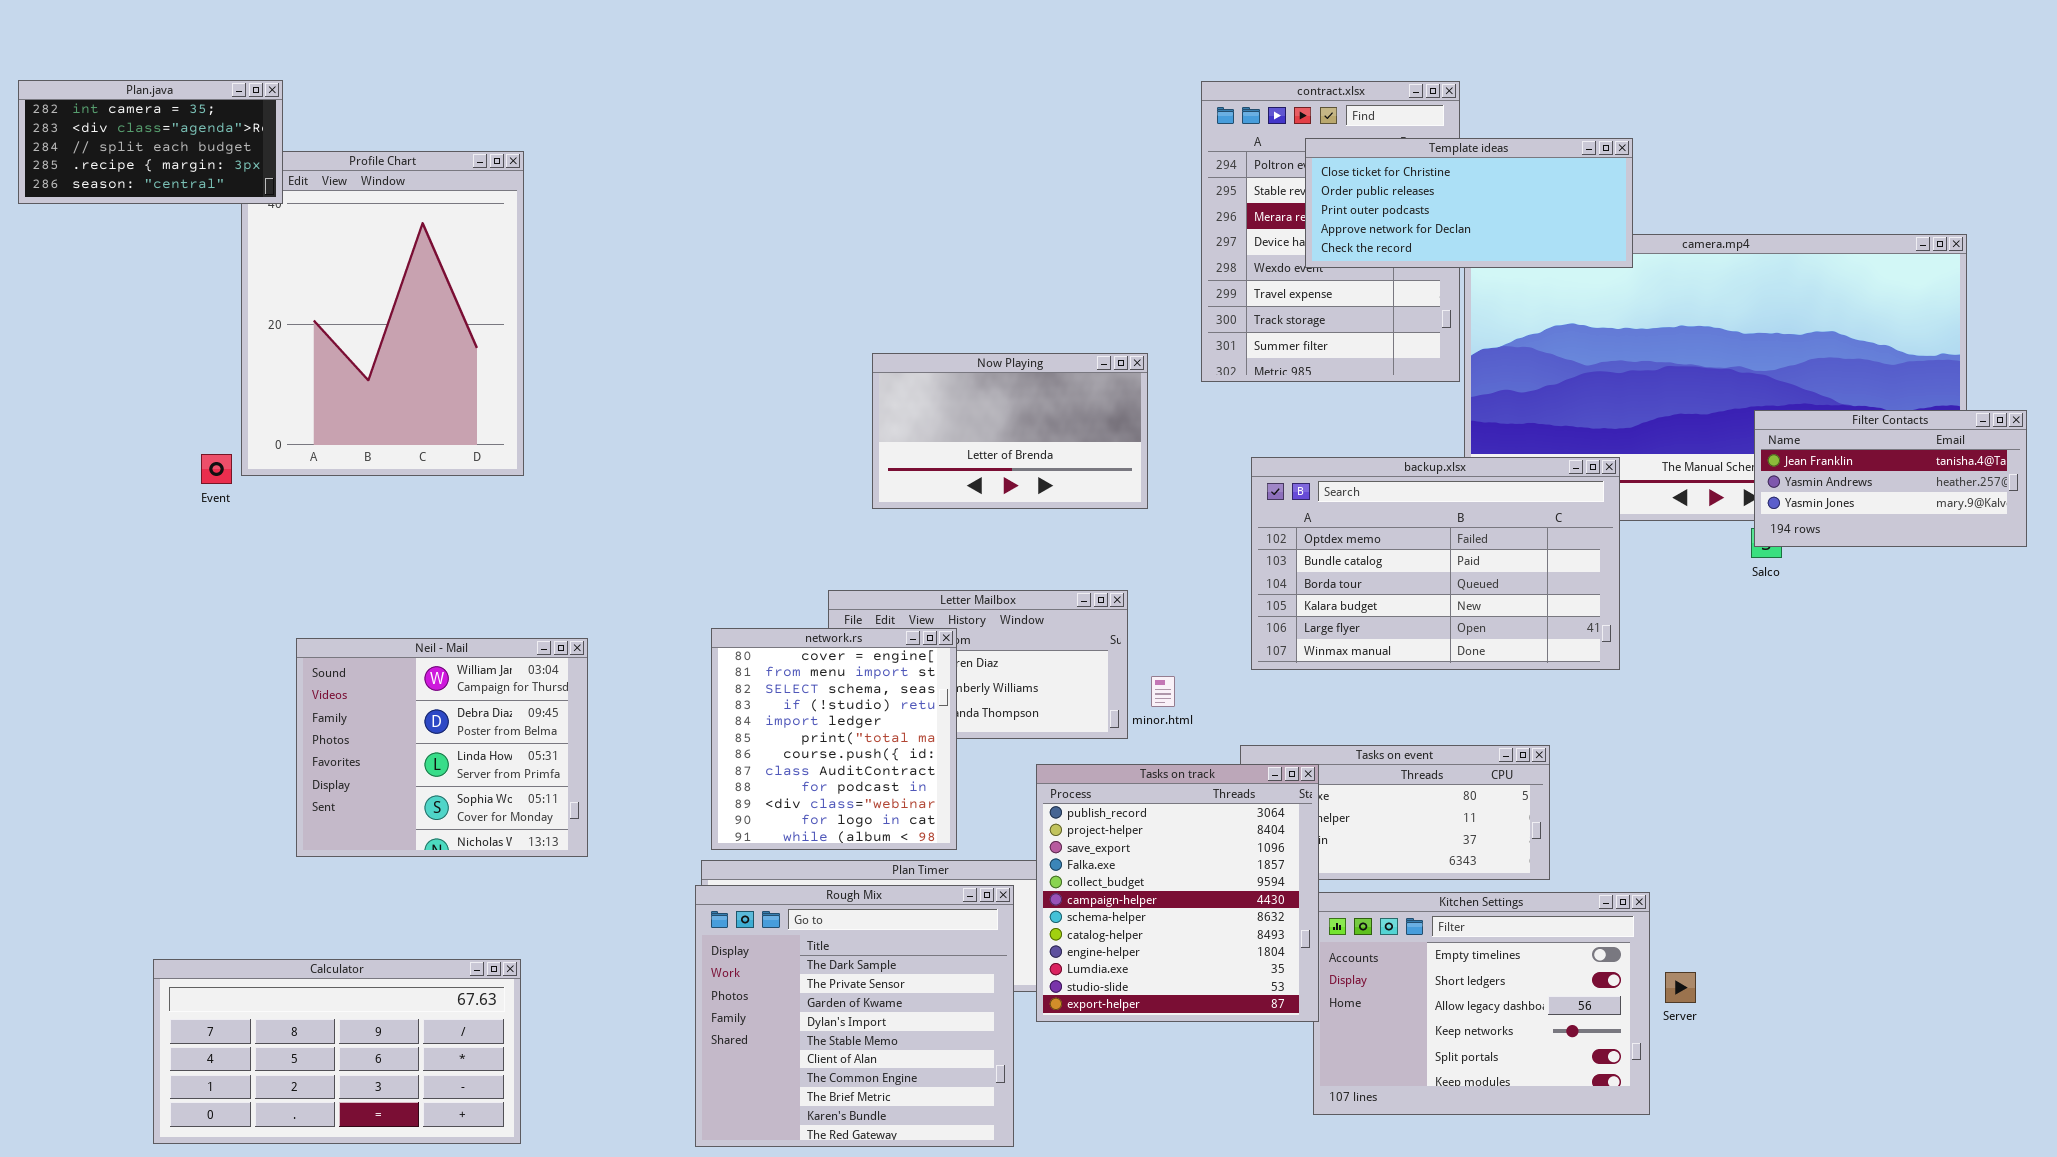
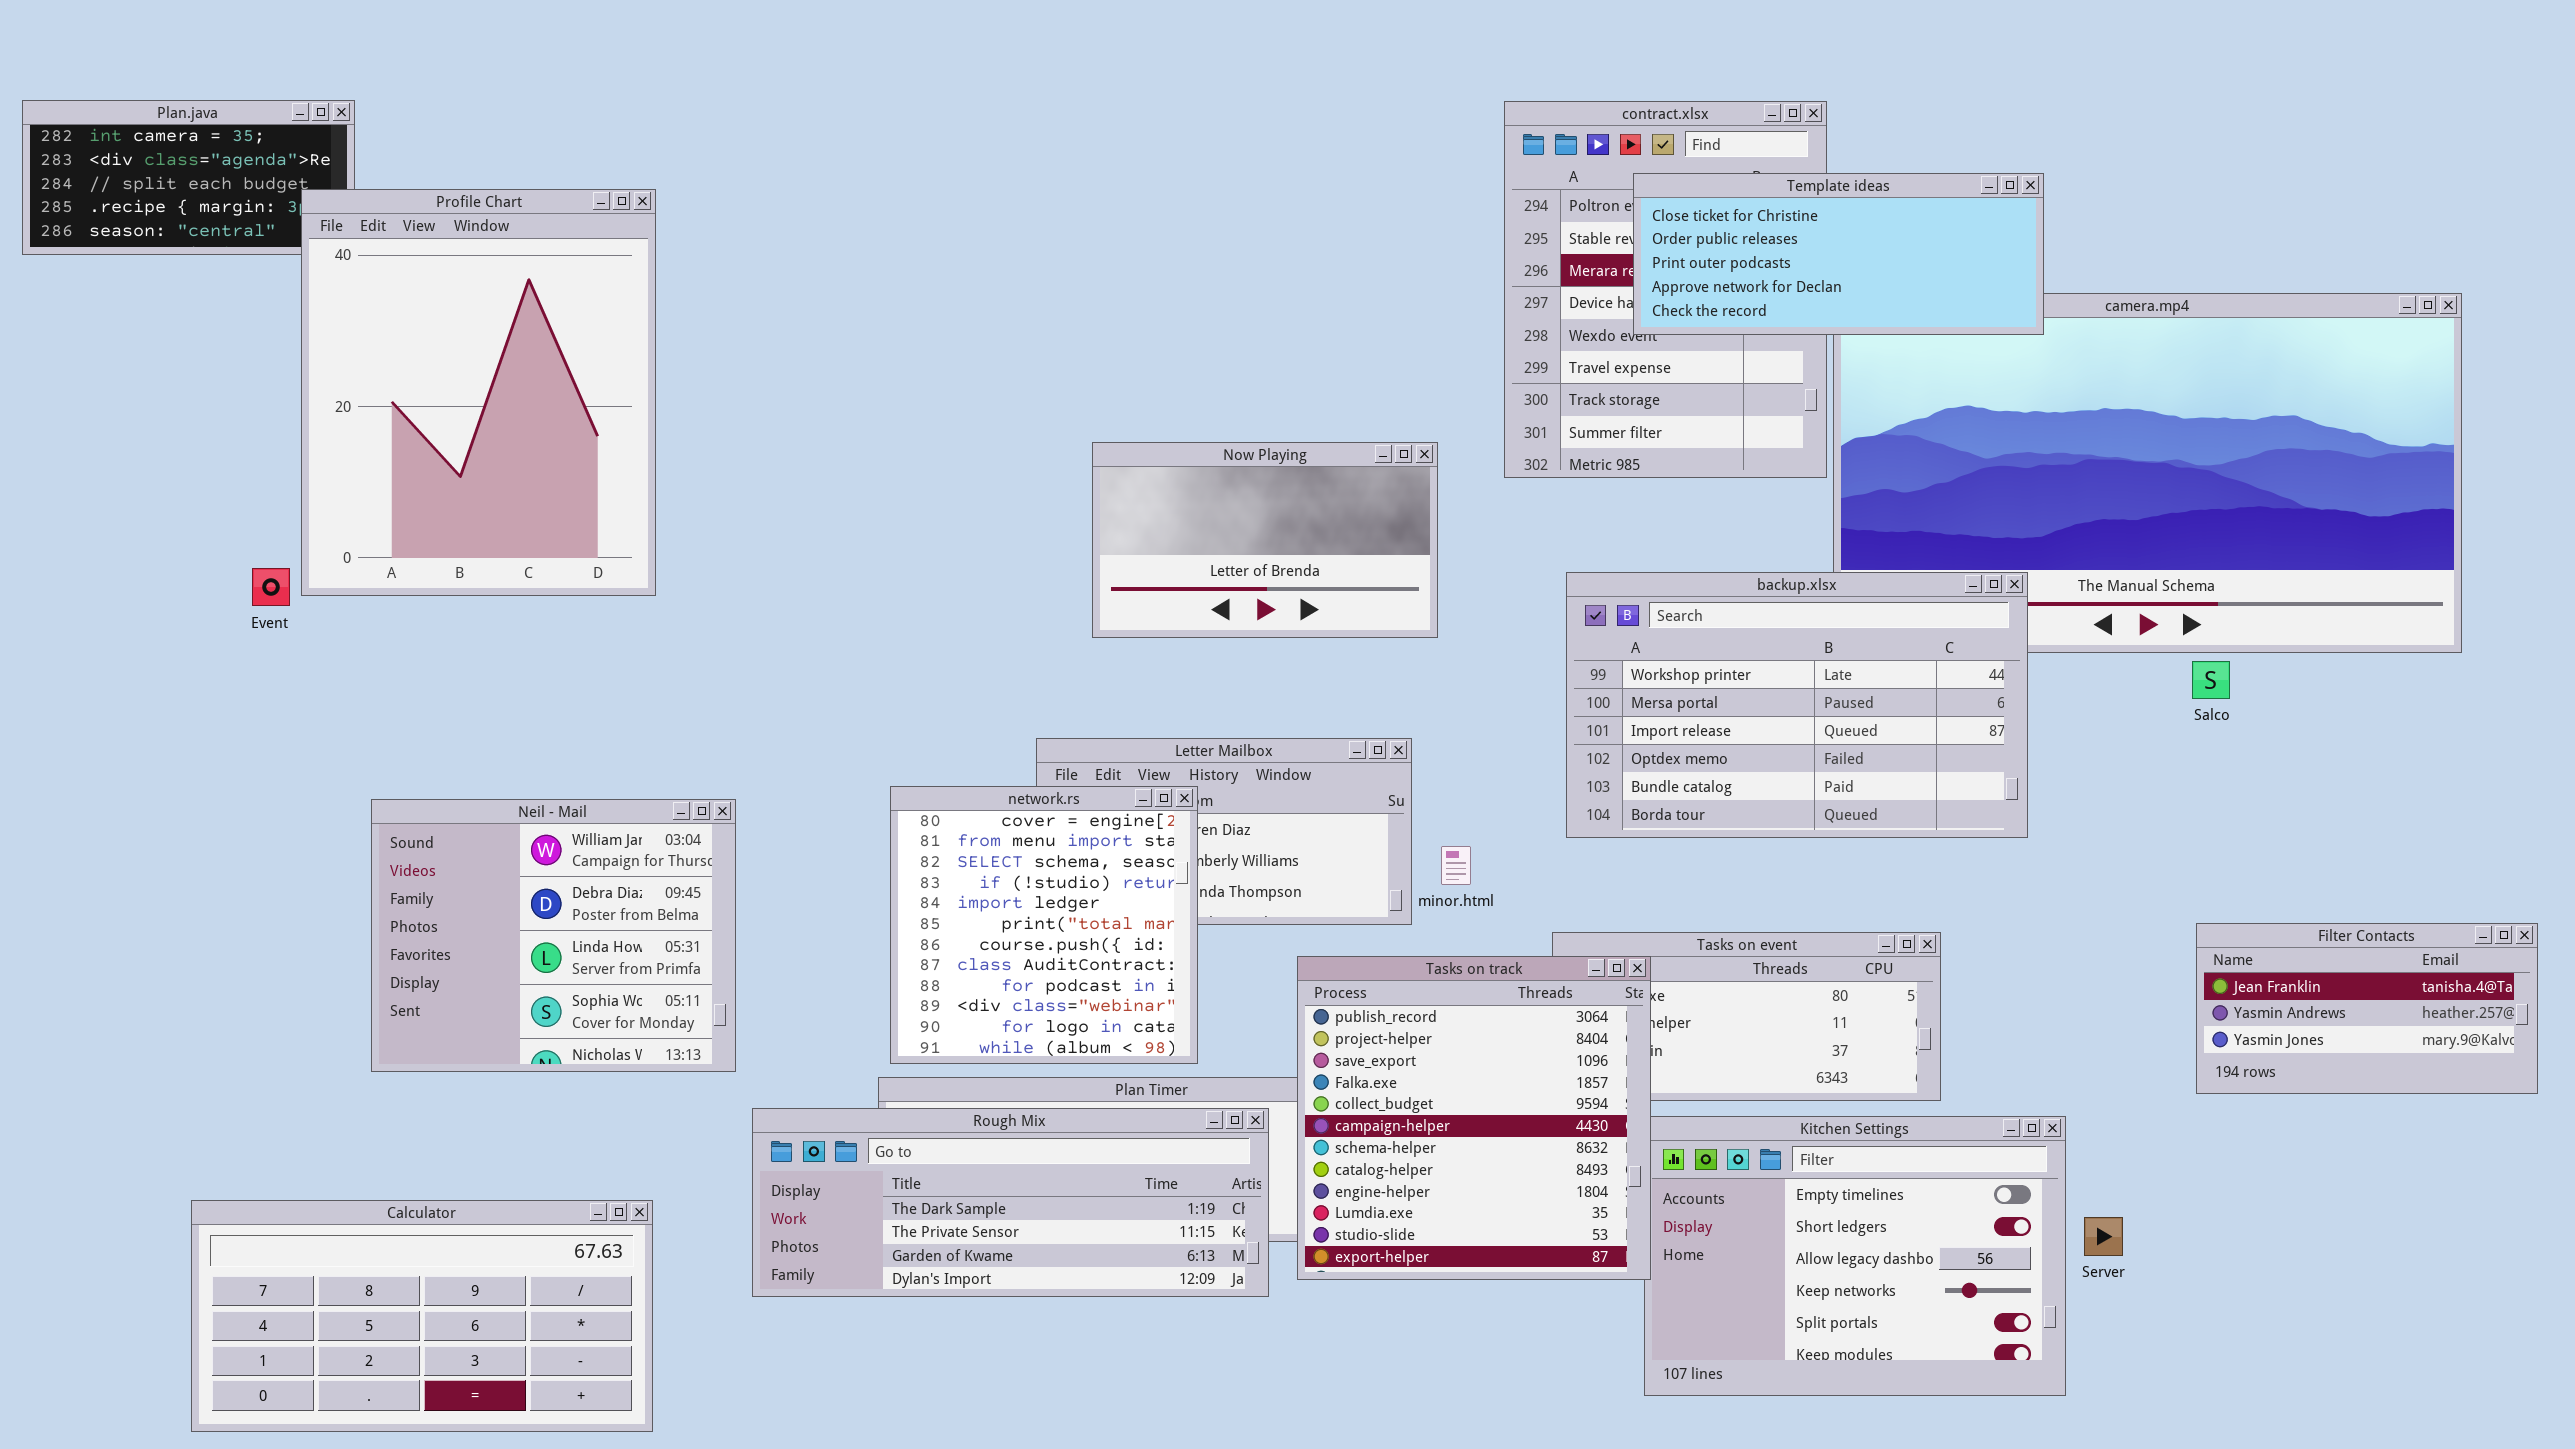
Profile Chart: [241,151,524,476] -> [301,189,656,596], raised
Filter Contacts: [1754,410,2027,547] -> [2196,923,2538,1094], moved
backup.xlsx: [1251,457,1620,670] -> [1566,572,2028,838], scrolled up 3 rows
Rough Mix: [695,885,1014,1147] -> [752,1108,1269,1297], resized

